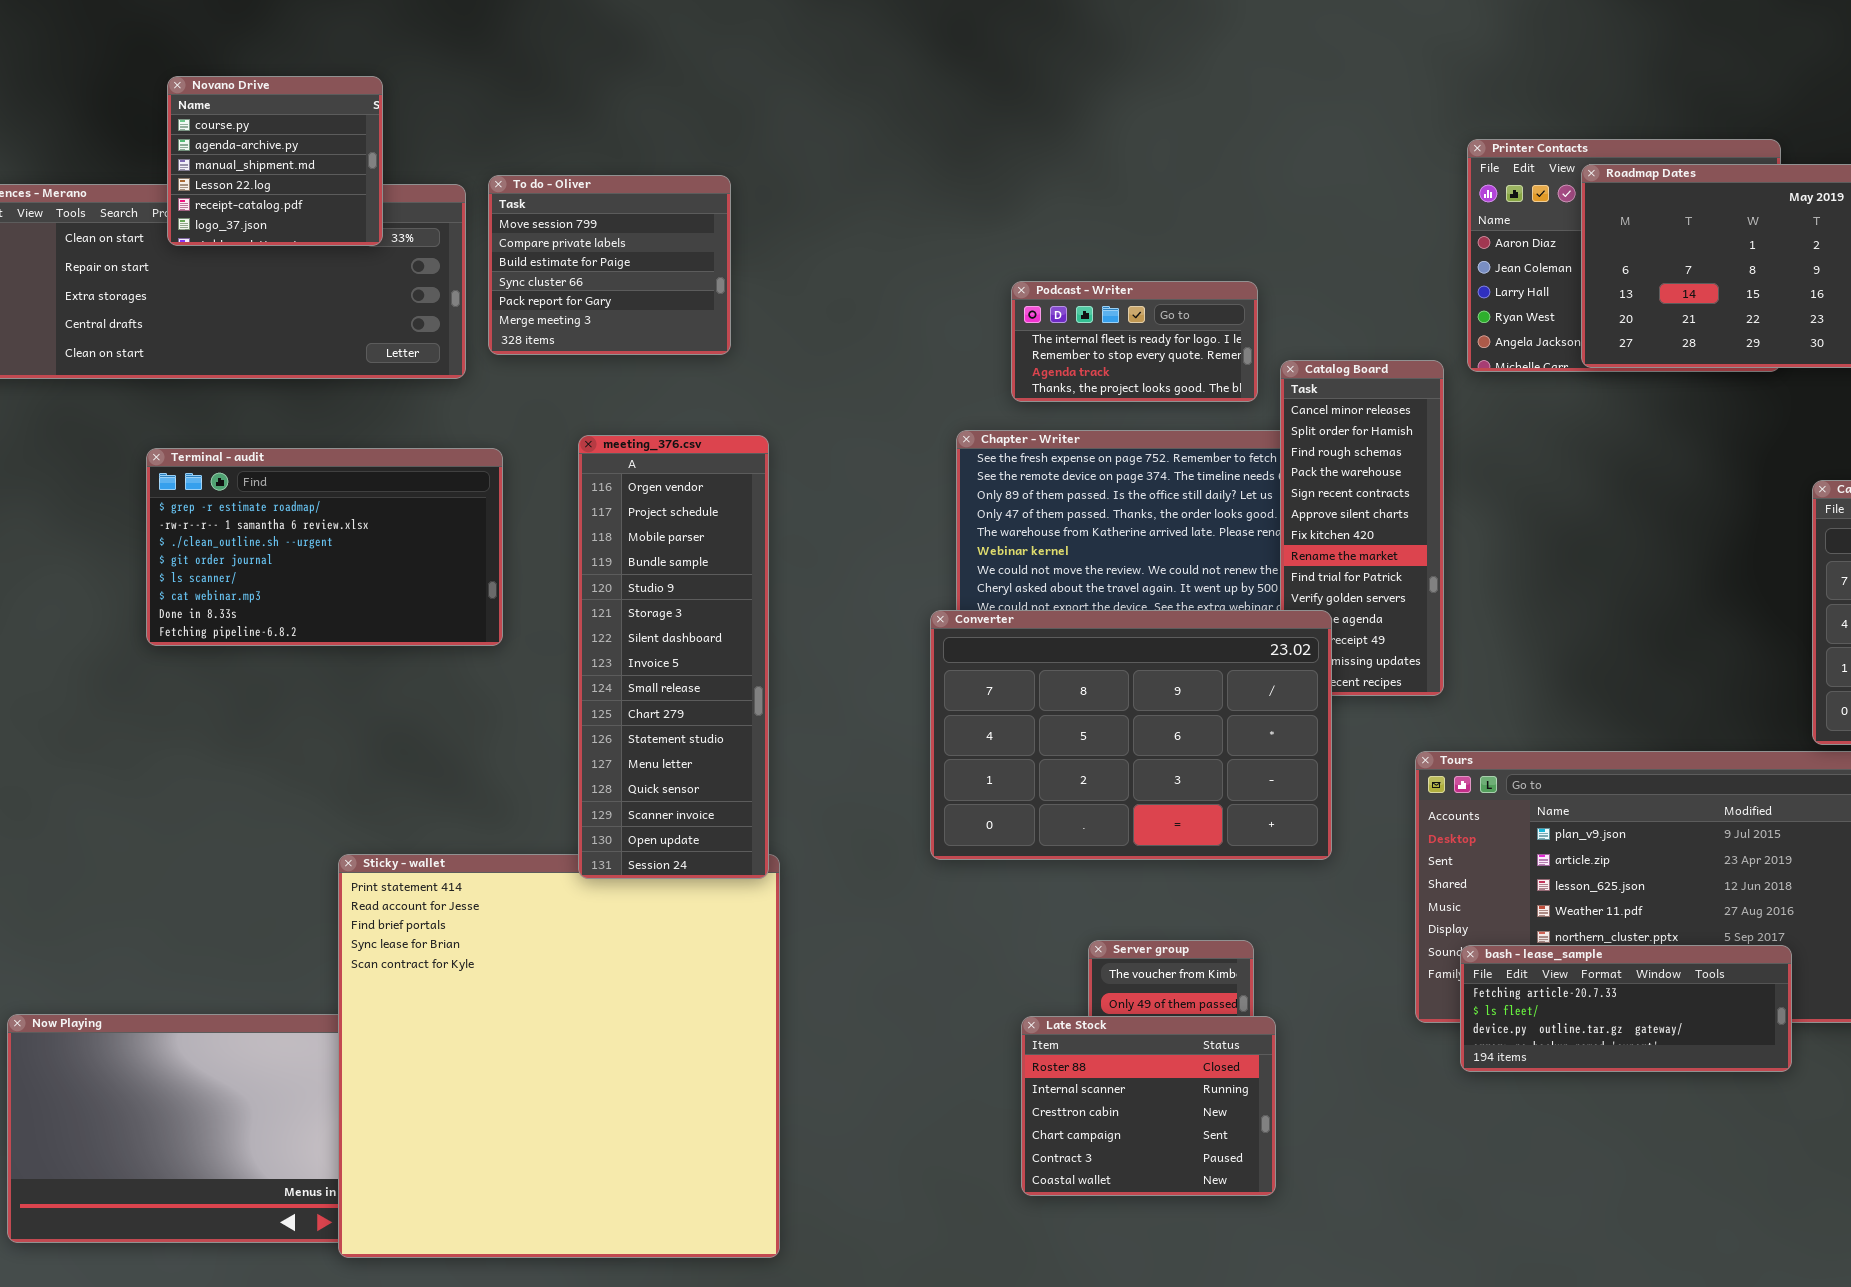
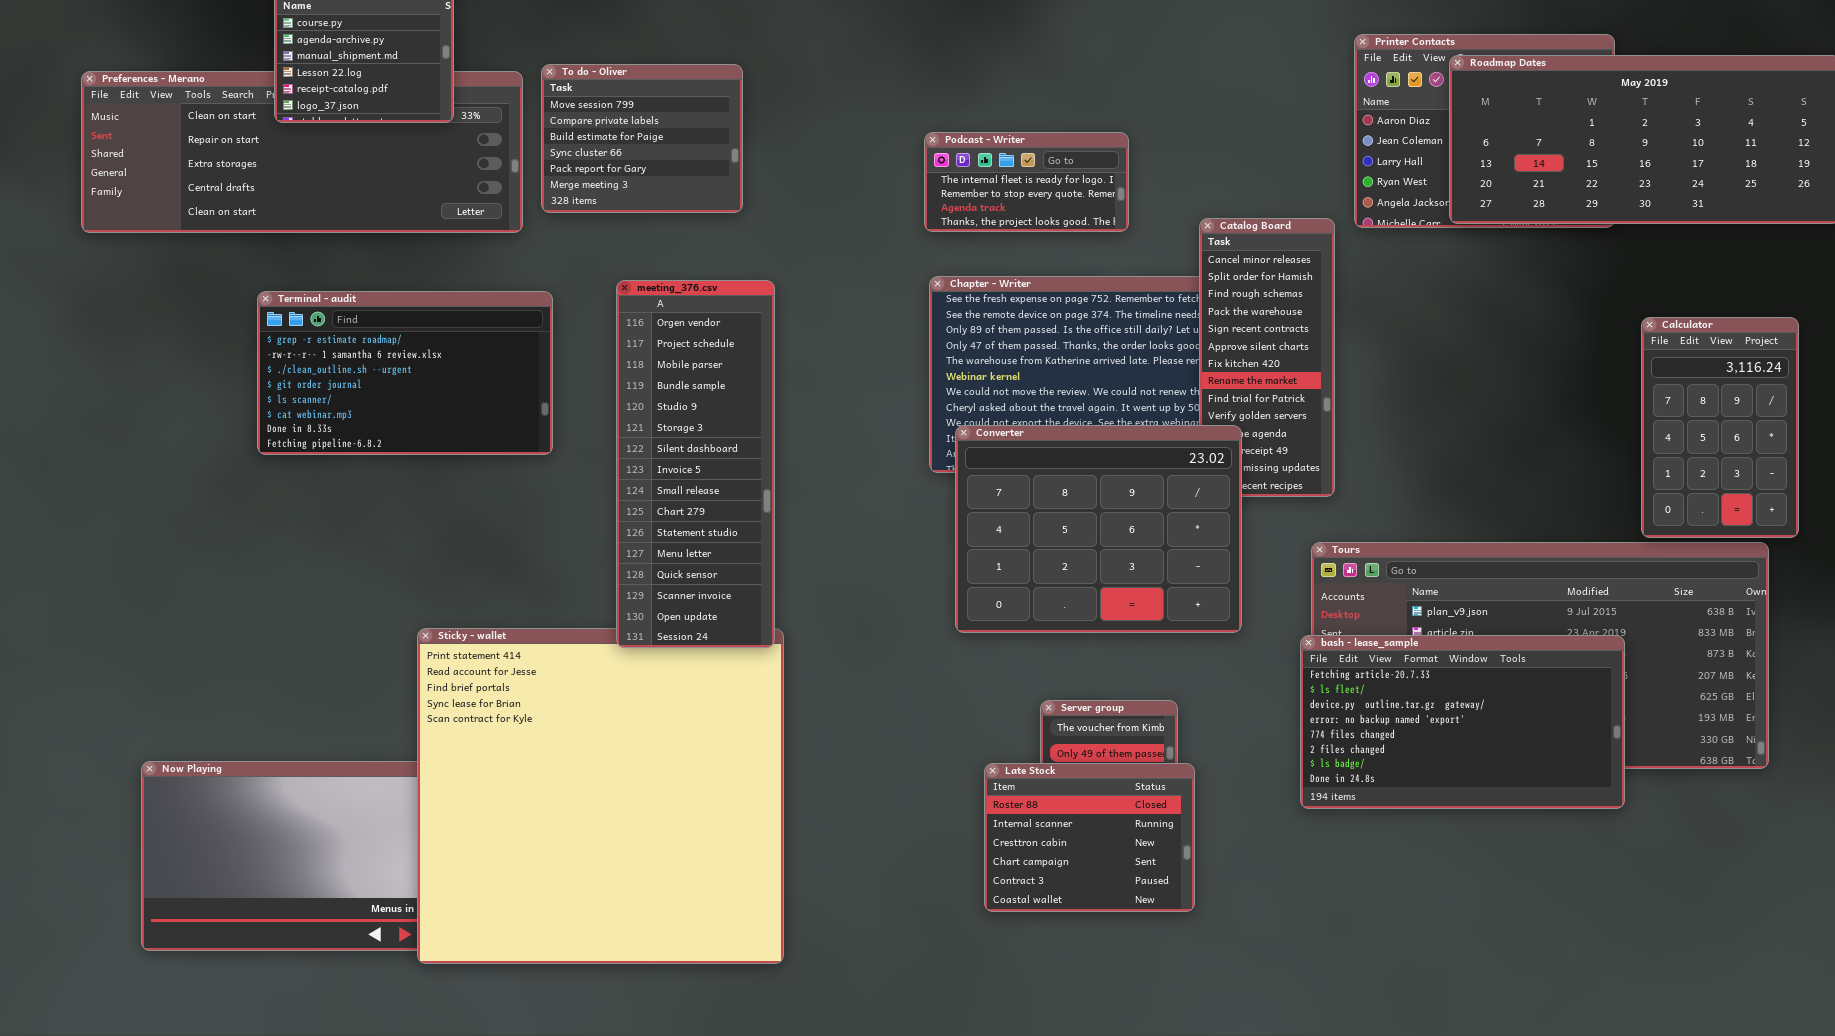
Podcast - Writer: [1011,281,1258,402] -> [924,132,1129,232], moved
Converter: [930,610,1332,860] -> [955,425,1242,633], resized
bash - lease_sample: [1460,945,1792,1072] -> [1300,635,1625,809], resized

